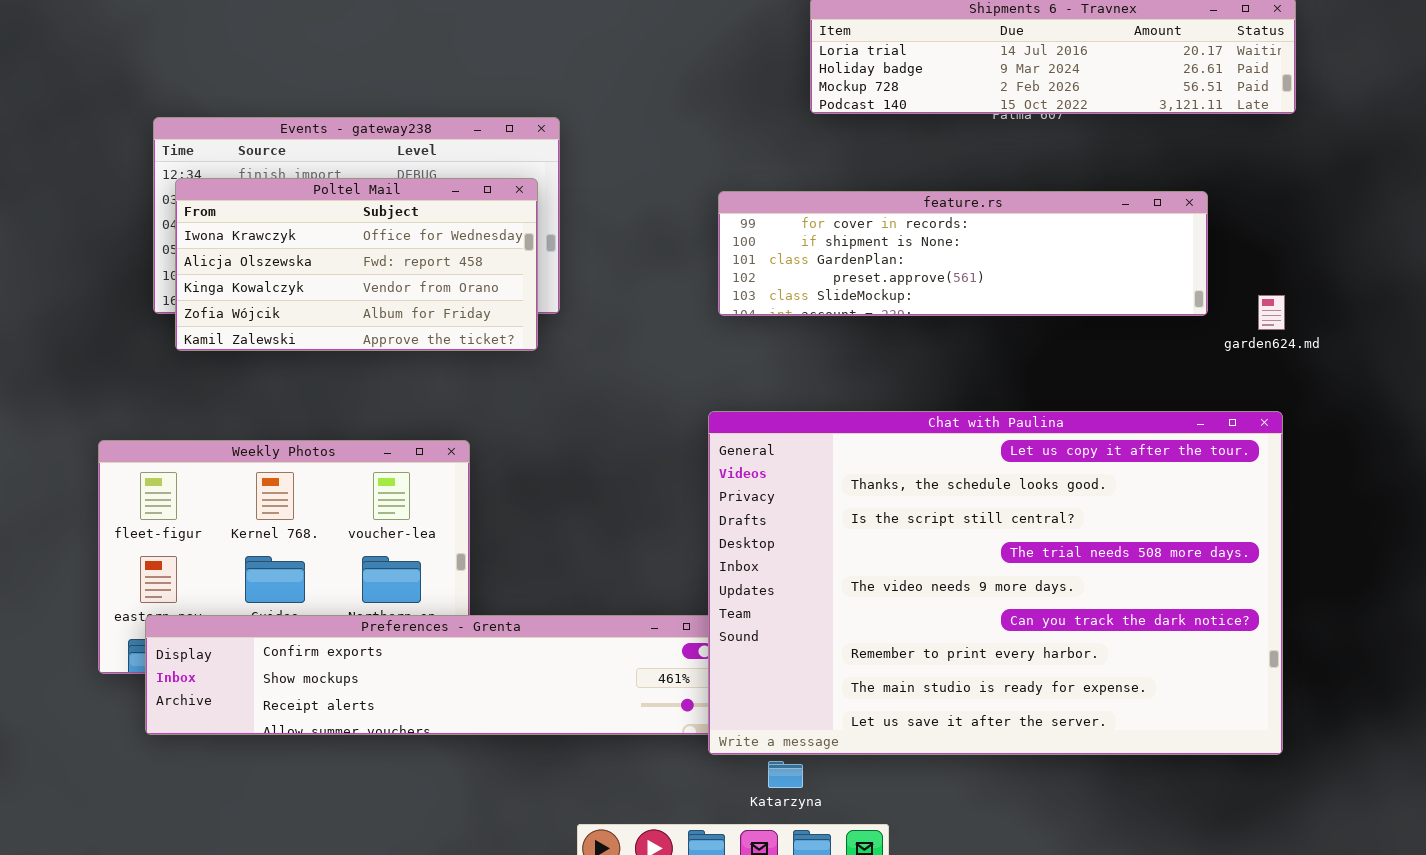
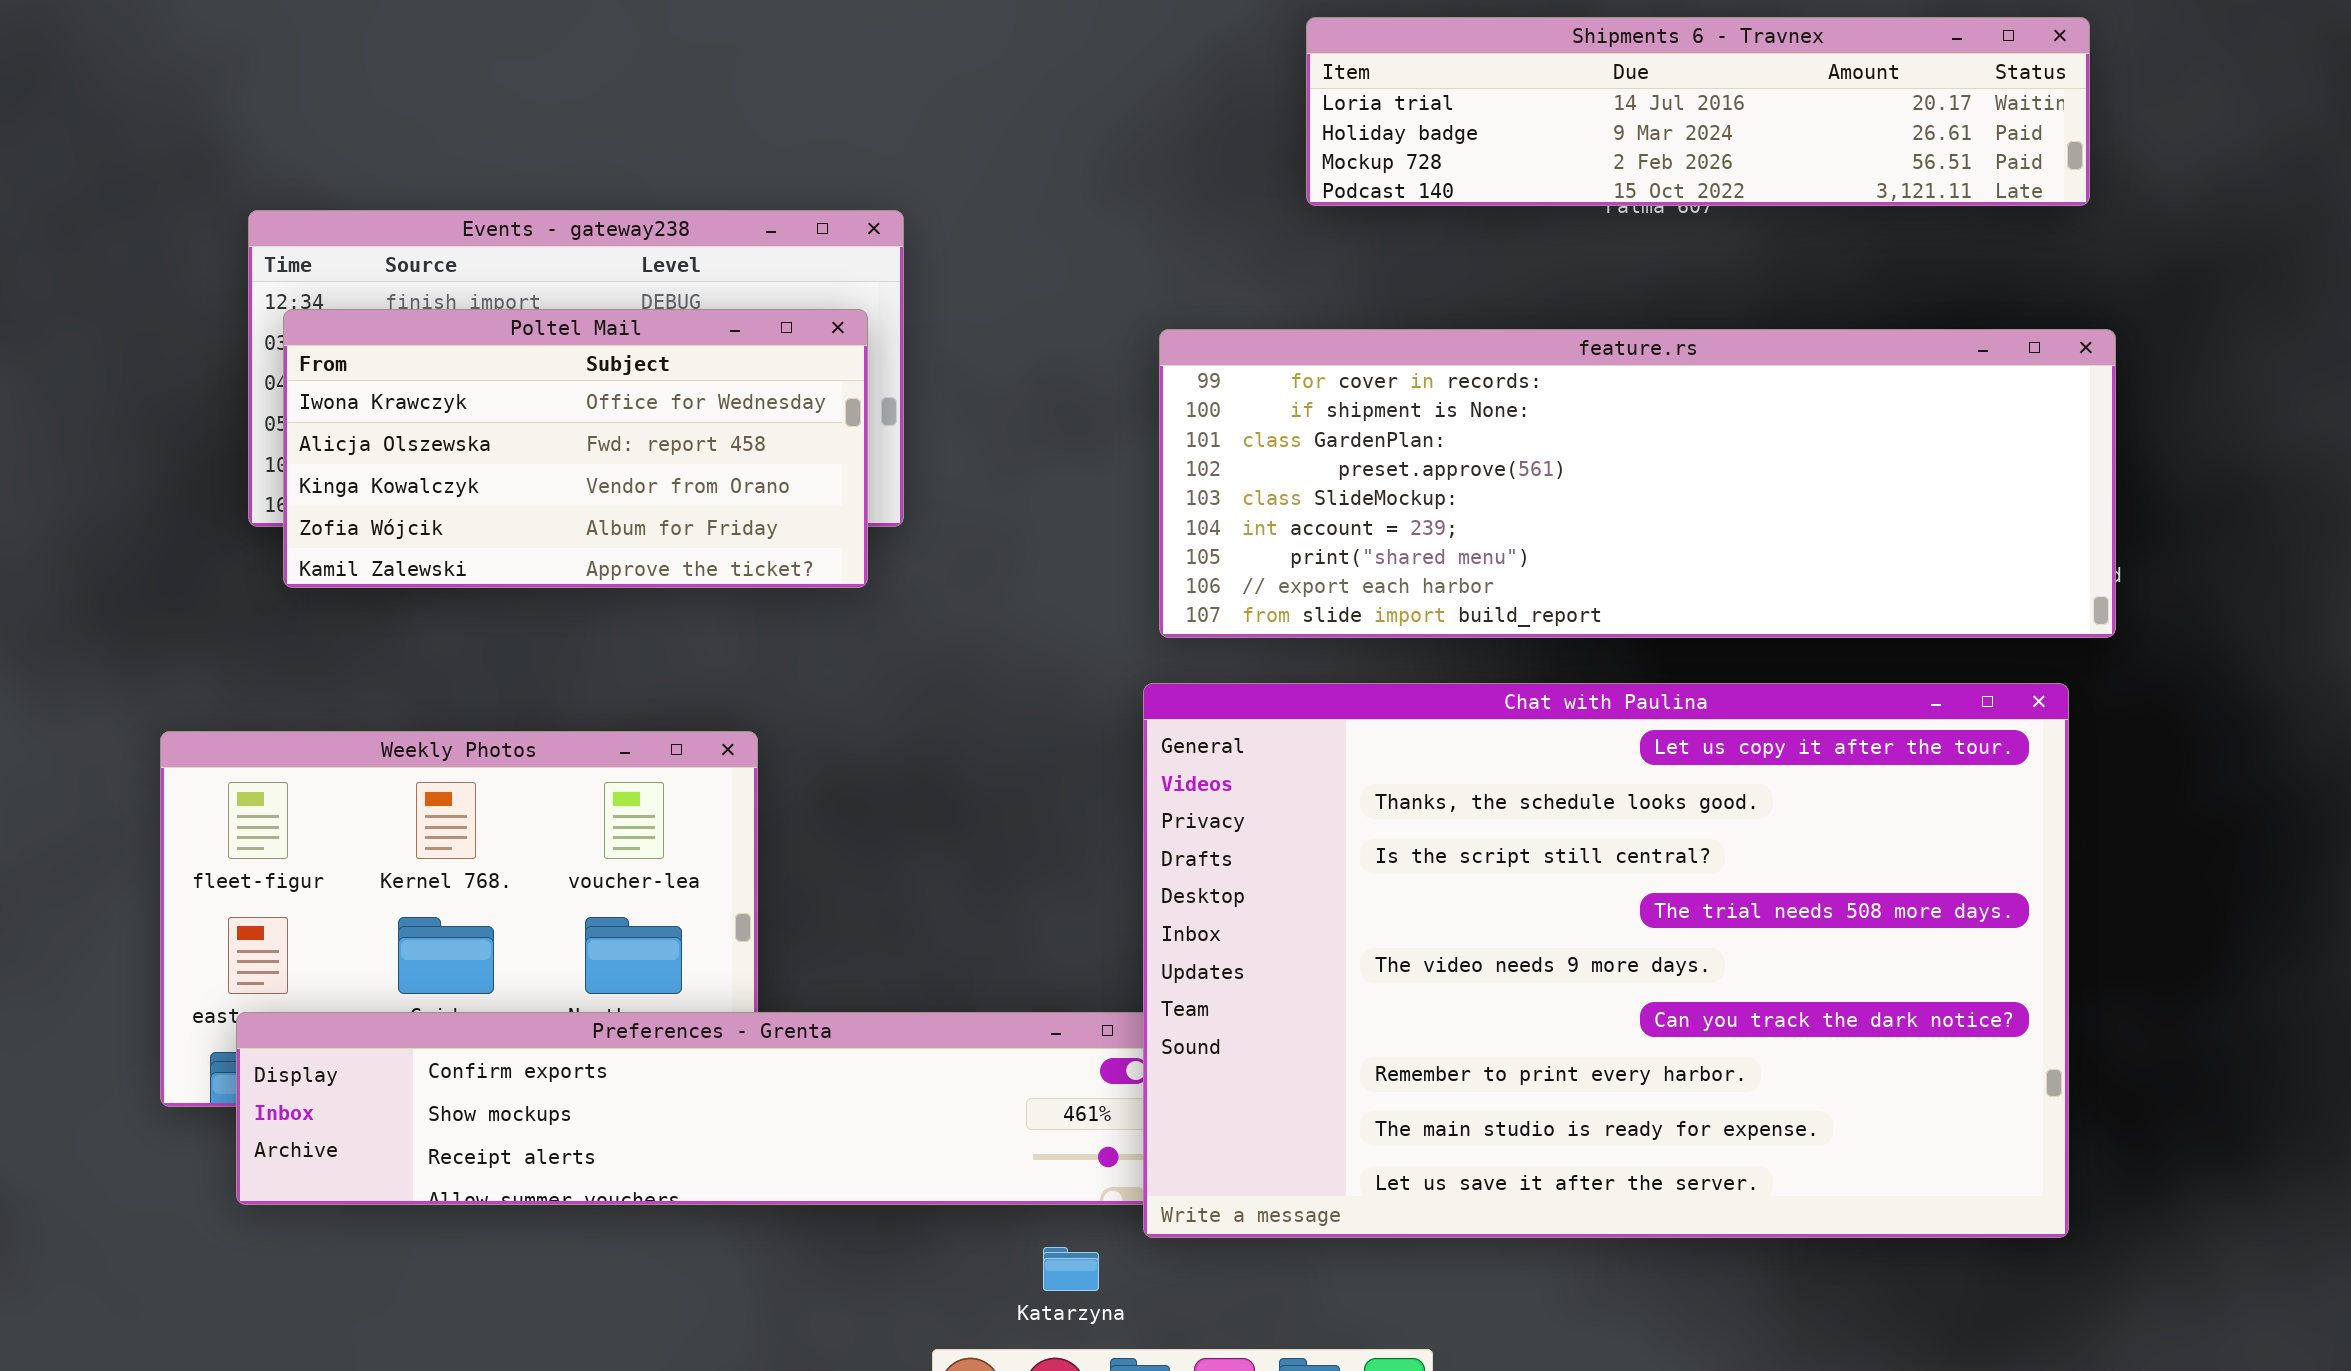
feature.rs: [718,191,1208,316] -> [1159,329,2116,638], resized
Katarzyna: [768,761,803,788] -> [1043,1247,1099,1291], moved

